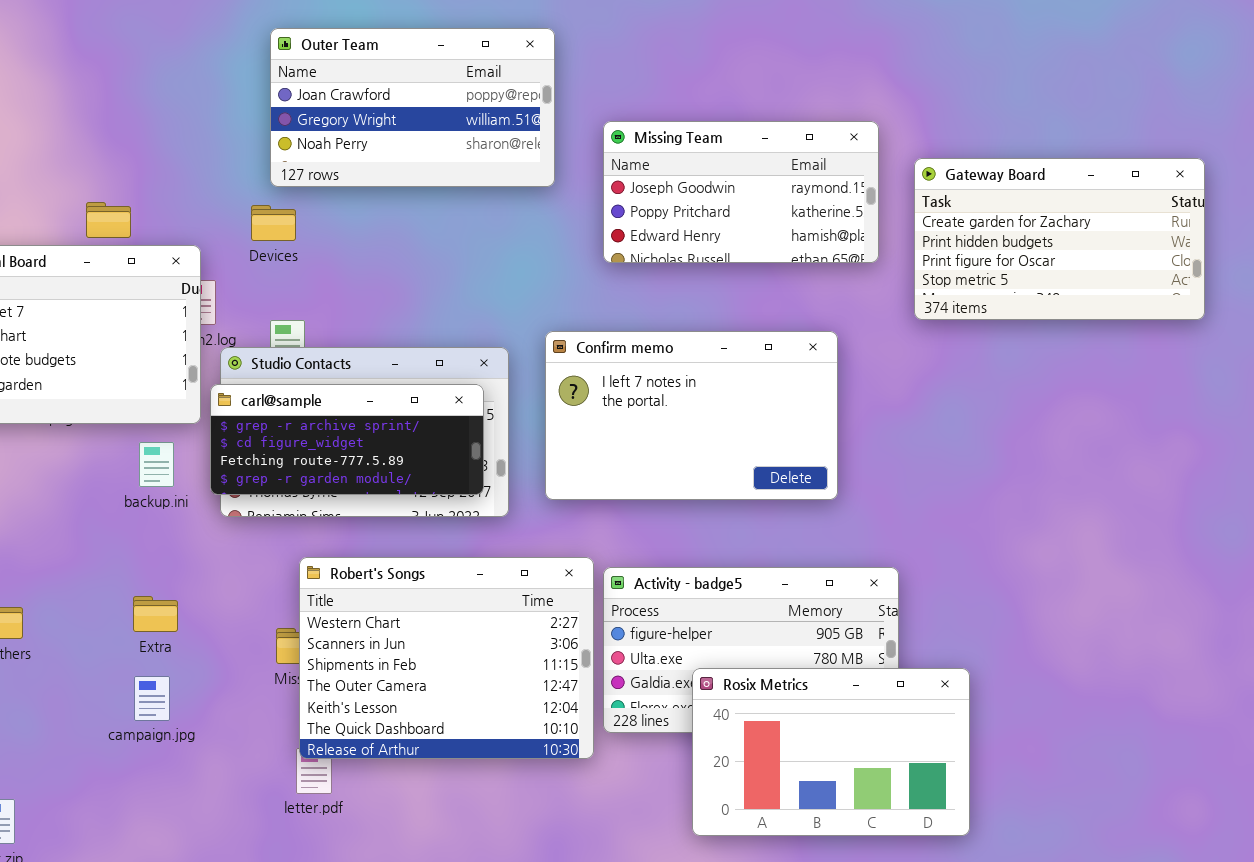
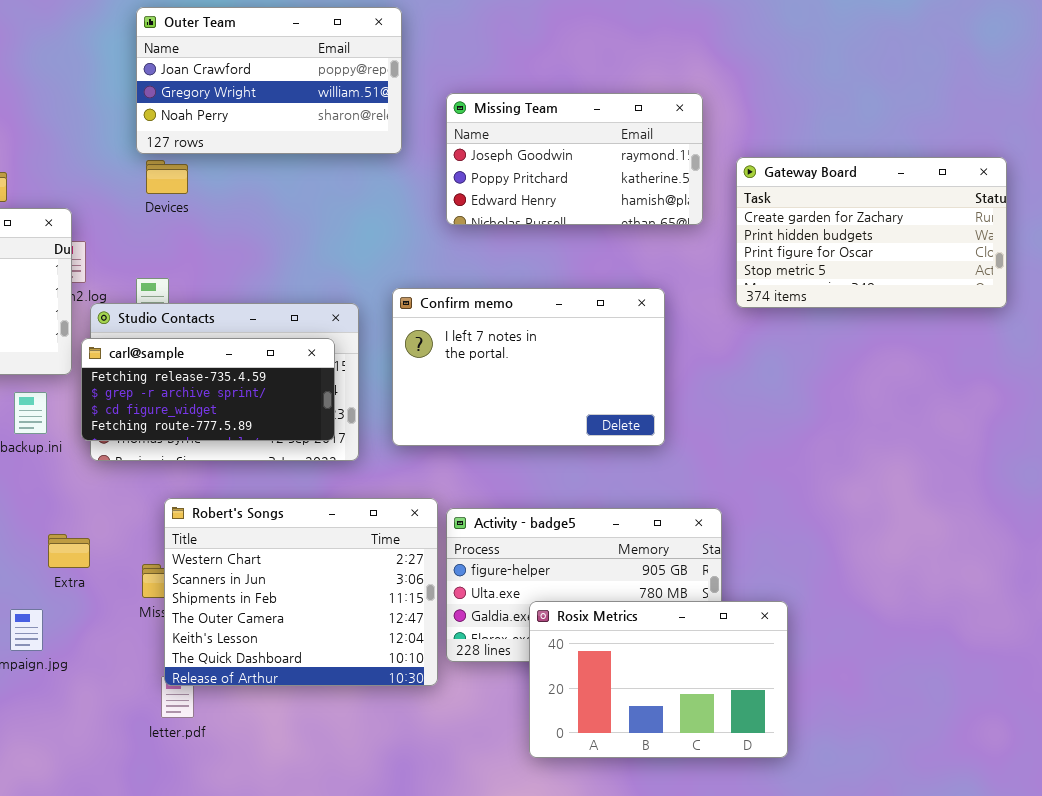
Gateway Board: [914,158,1205,320] -> [736,157,1007,308], moved
Devices: [251,205,296,241] -> [146,160,188,194], moved
carl@sample: [210,384,484,495] -> [81,338,335,441], scrolled up 1 row
Extra: [133,596,178,632] -> [48,534,90,568], moved

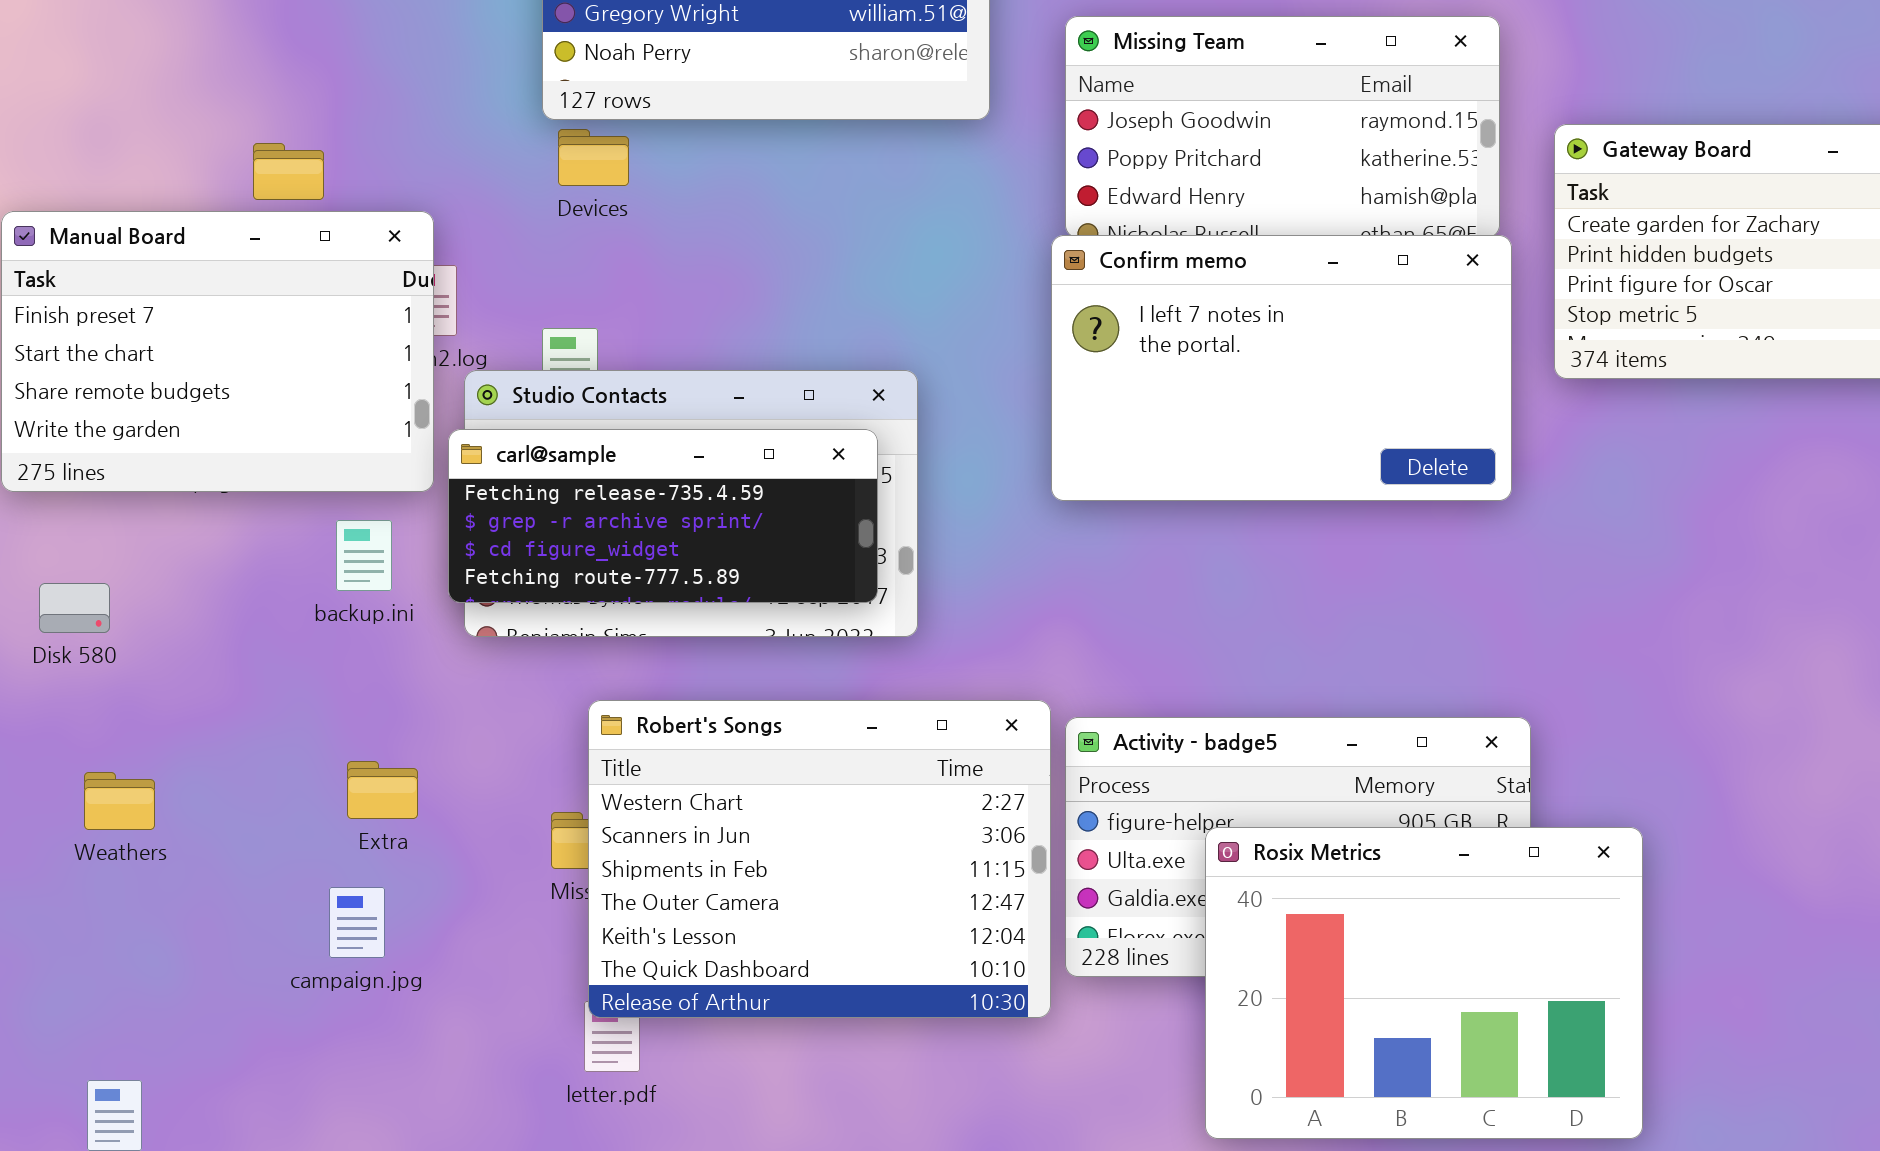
Confirm memo: [392,288,665,446] -> [1051,235,1512,501], moved
Extra: [48,534,90,568] -> [347,761,418,819], moved
Rosix Metrics: [529,601,788,758] -> [1205,827,1643,1139], resized

